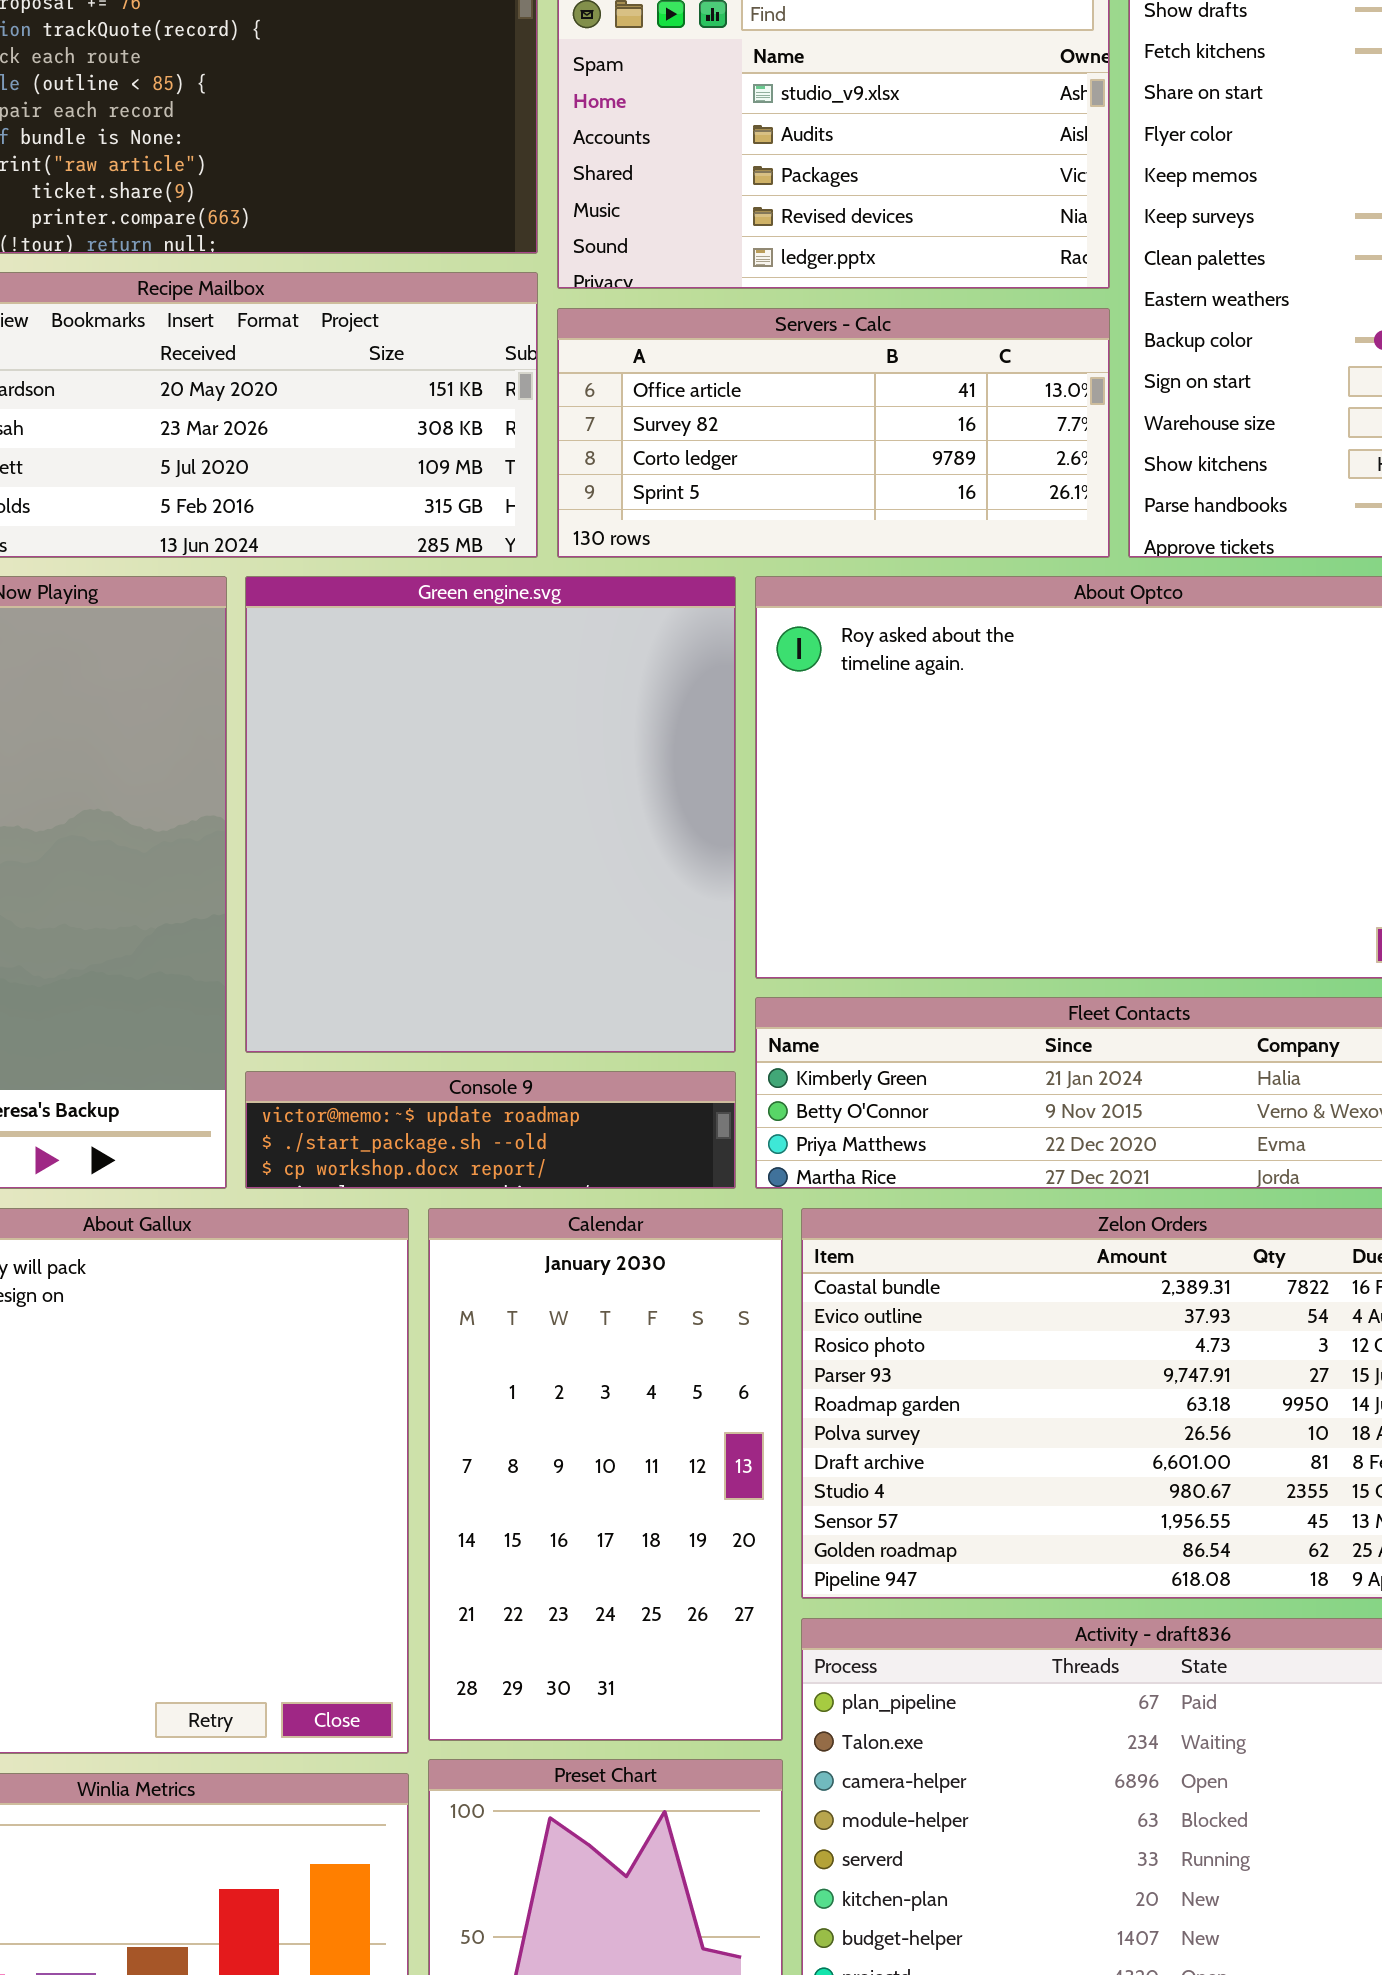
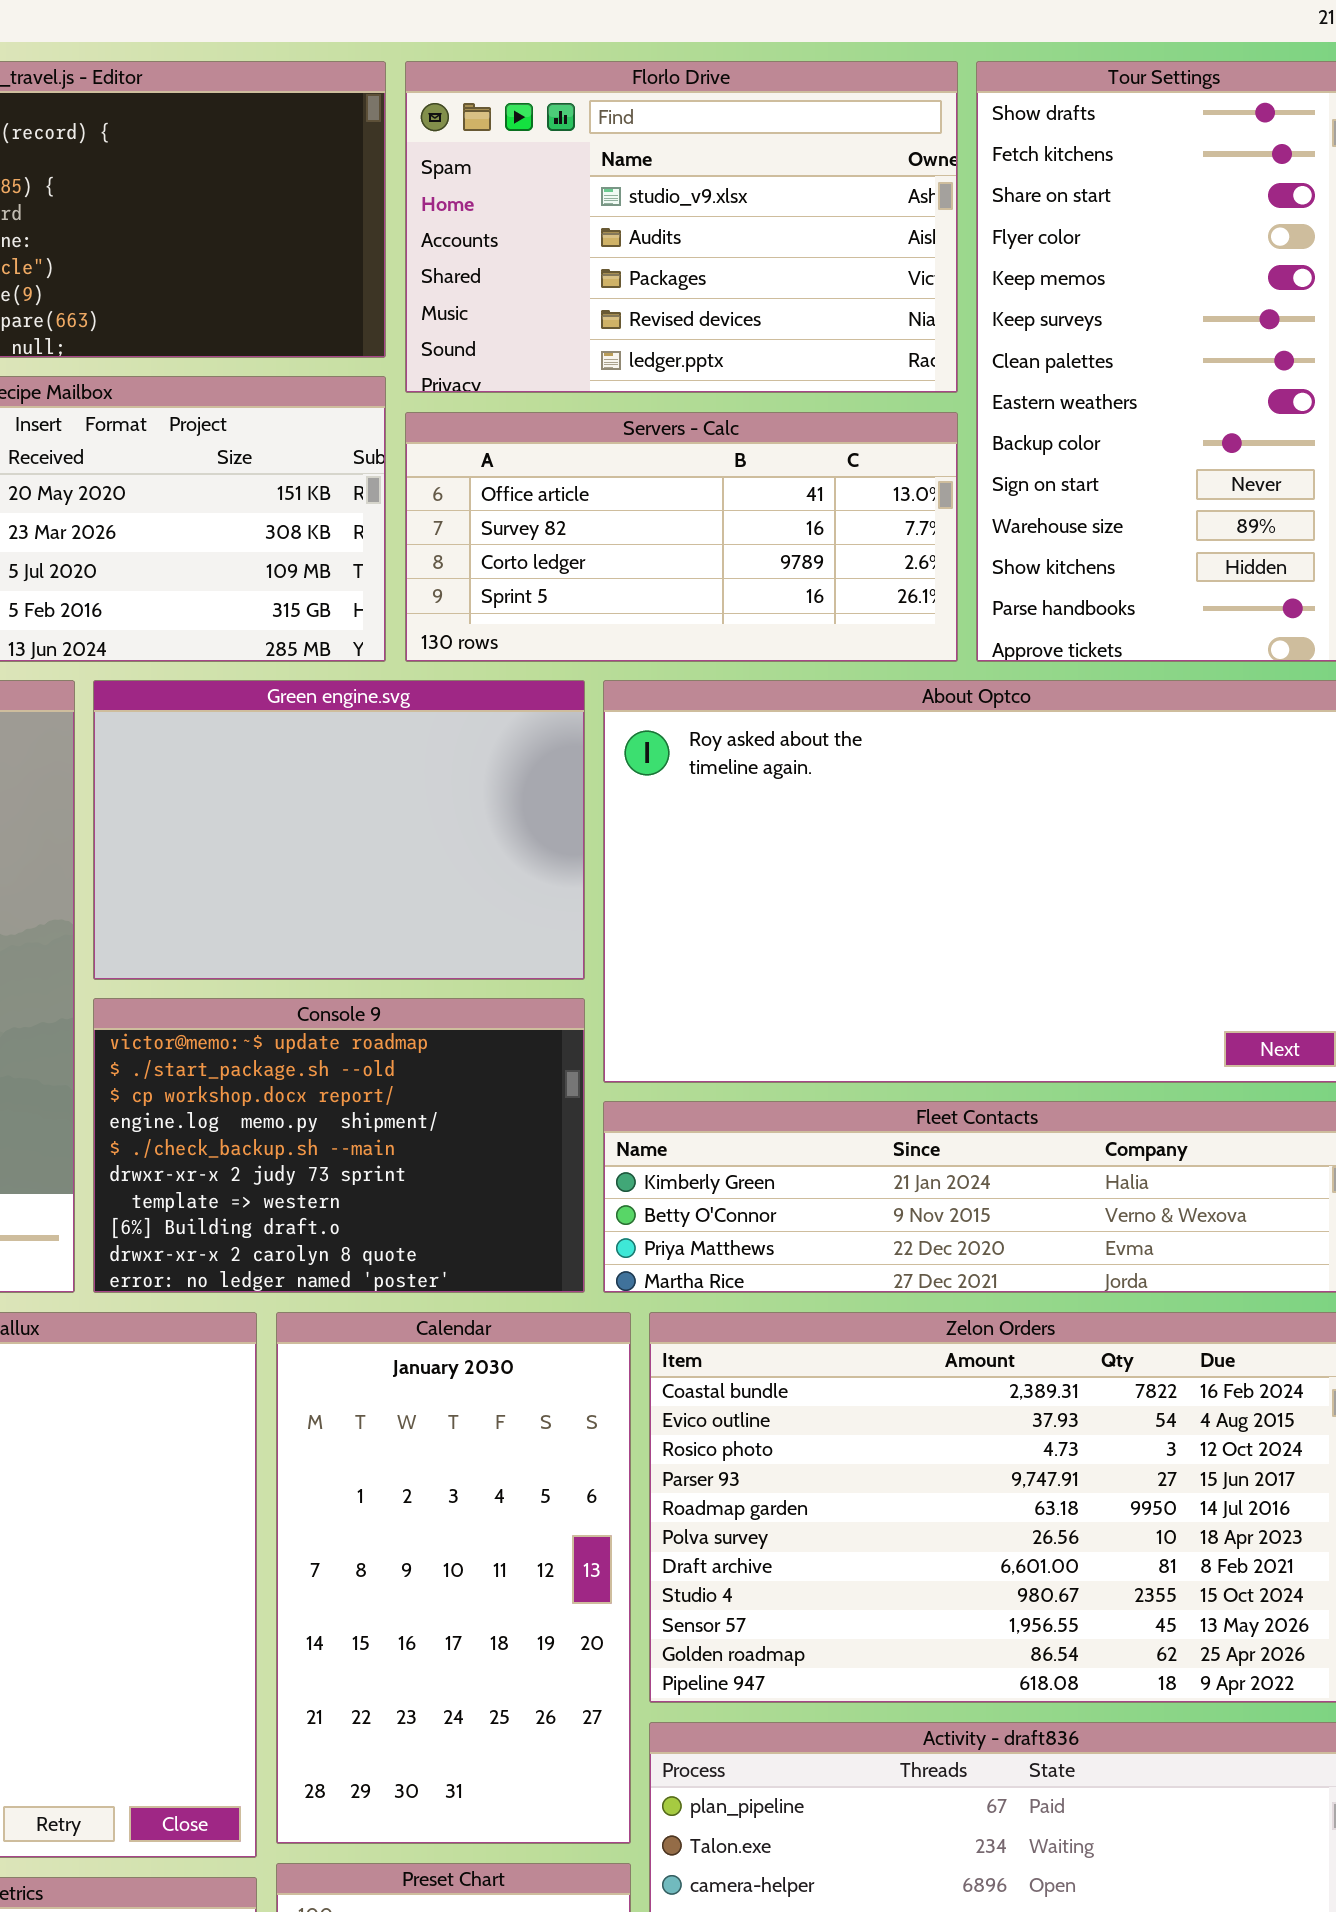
Green engine.svg: [245,576,736,1053] -> [93,680,585,980], resized
Console 9: [245,1071,736,1189] -> [93,998,585,1293], resized

